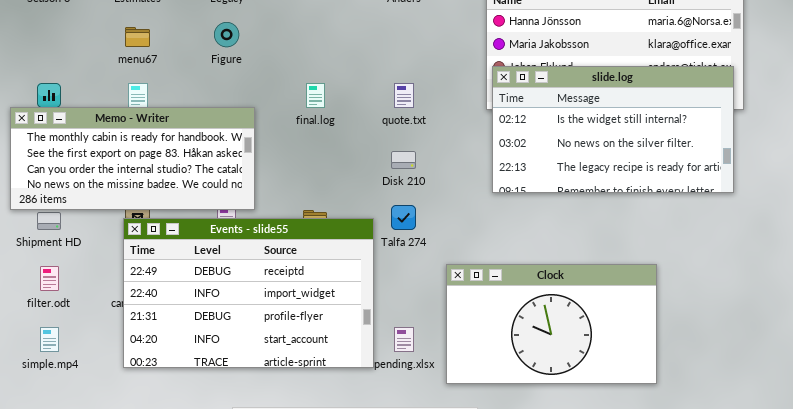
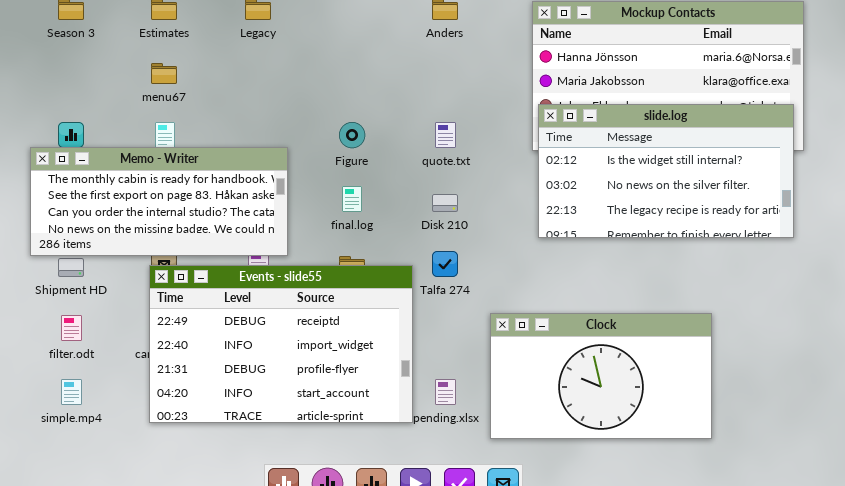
Figure: [214,22,239,47] -> [339,122,365,148], moved
final.log: [306,83,325,108] -> [342,186,362,212], moved

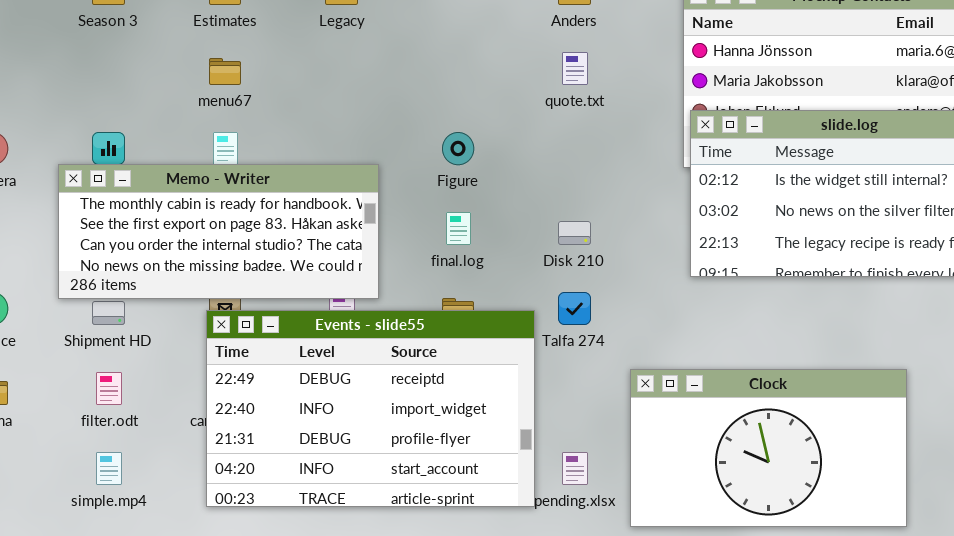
quote.txt: [435,122,456,148] -> [562,52,588,85], moved

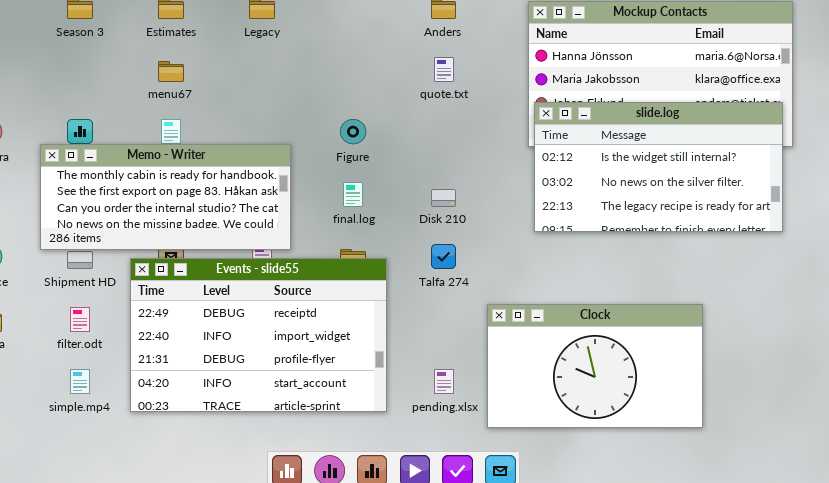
Events - slide55: [206,310,535,507] -> [130,258,387,412], moved

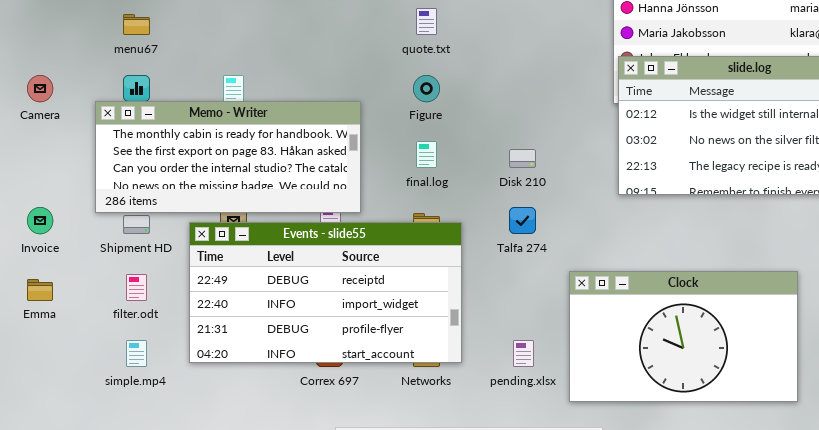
quote.txt: [434,57,454,82] -> [416,8,437,35], moved
menu67: [158,61,184,82] -> [123,14,150,35], moved
Events - slide55: [130,258,387,412] -> [189,222,462,363], resized

